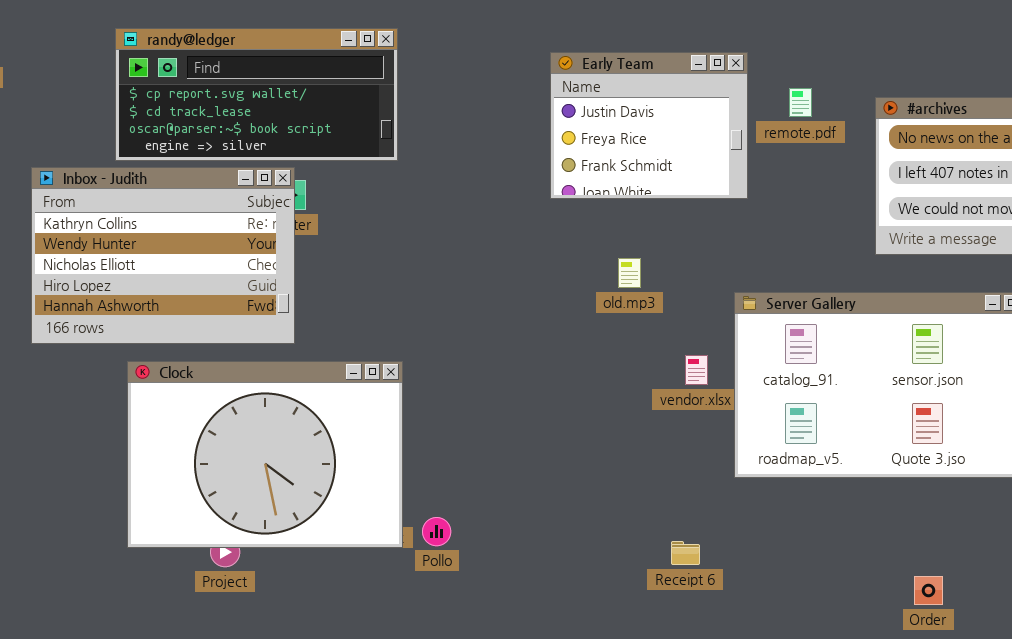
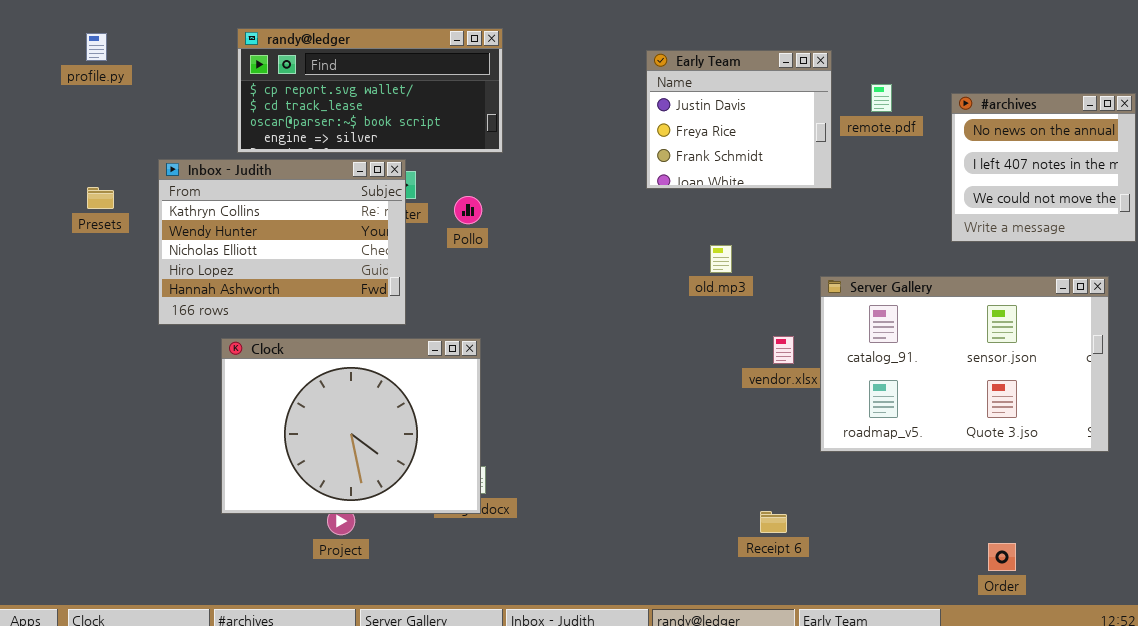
Clock: [127,361,403,548] -> [221,338,481,514], moved
Pollo: [422,517,451,546] -> [454,196,482,224], moved

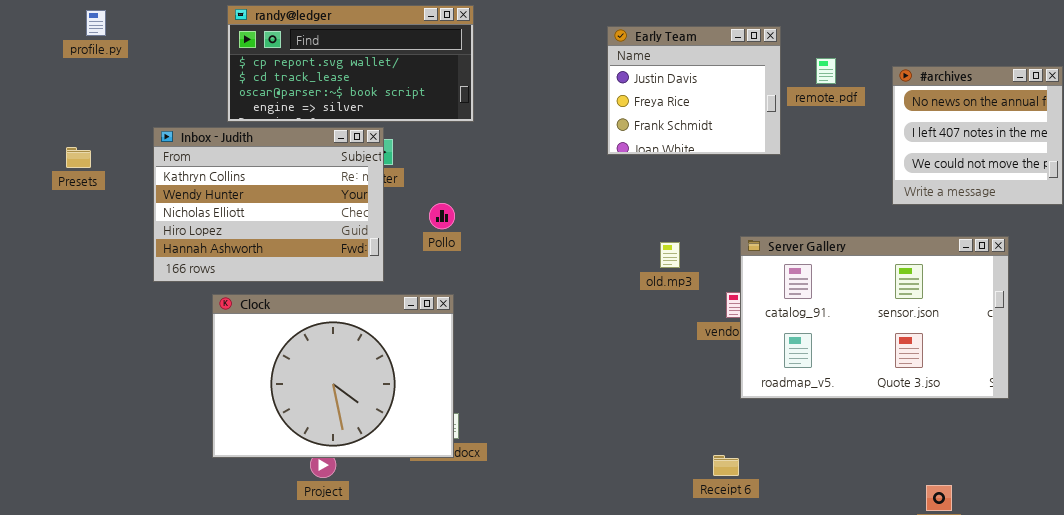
Presets: [87,187,114,209] -> [66,147,91,168], moved
Pollo: [454,196,482,224] -> [429,203,455,229], moved
old.mp3: [710,245,732,273] -> [660,242,680,268], moved
Server Gallery: [820,276,1109,452] -> [740,236,1009,399], moved

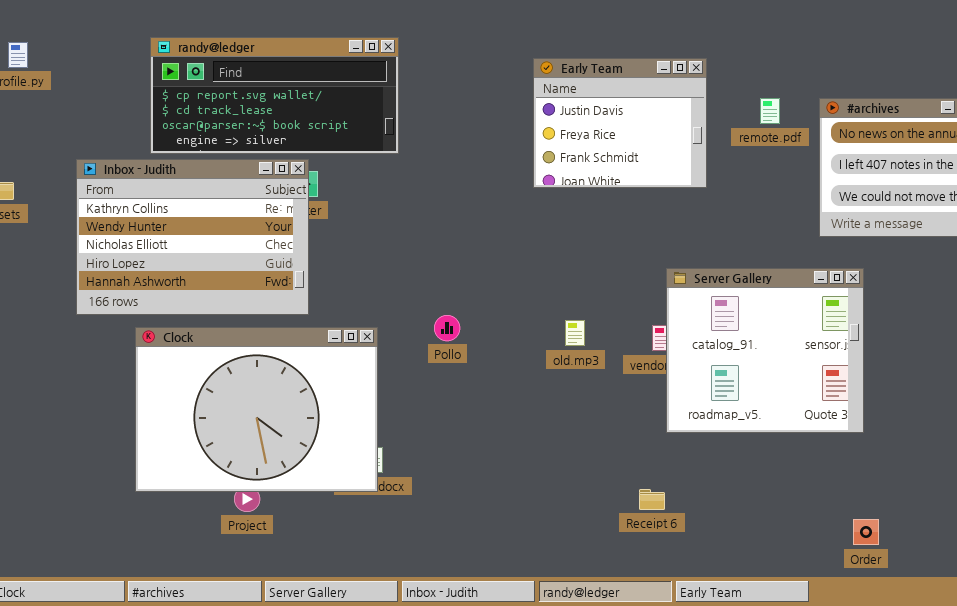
remote.pdf: [816,58,836,84] -> [760,98,780,124], moved
Pollo: [429,203,455,229] -> [434,315,460,341], moved
Server Gallery: [740,236,1009,399] -> [666,268,864,433], resized
old.mp3: [660,242,680,268] -> [565,320,585,346], moved

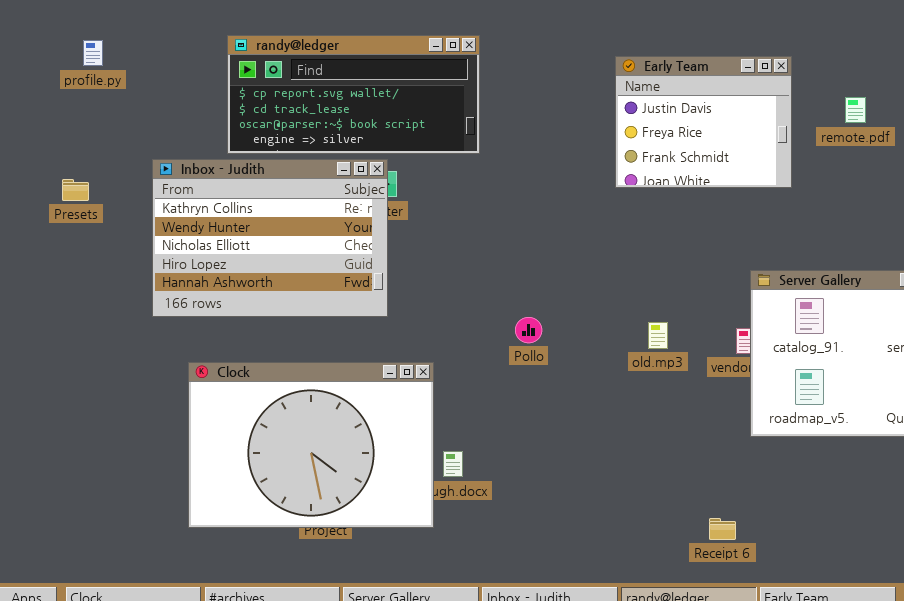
Clock: [135,327,378,492] -> [188,362,434,528], moved
Receipt 6: [639,489,665,510] -> [709,518,736,540], moved

